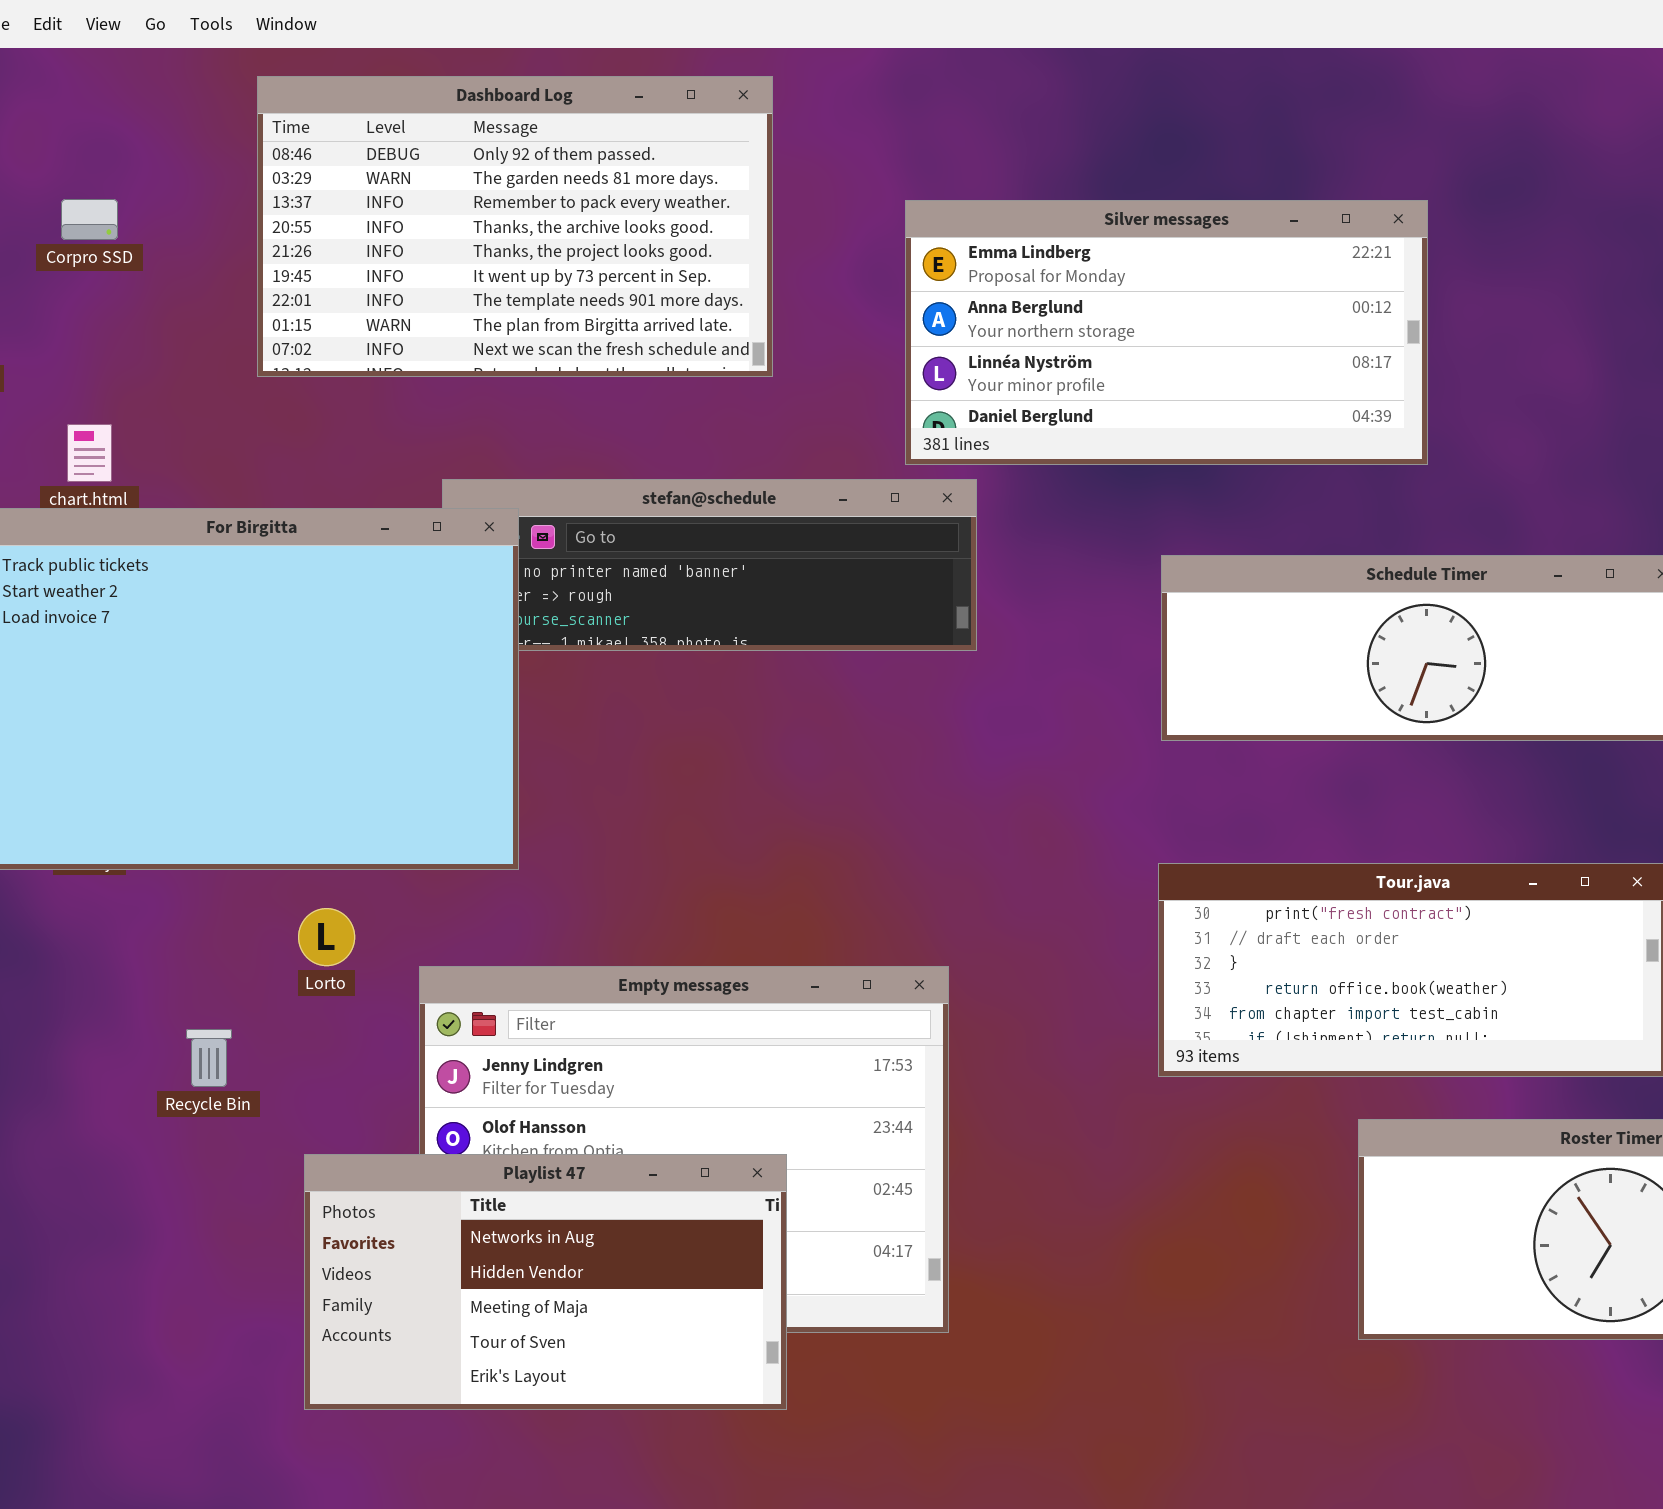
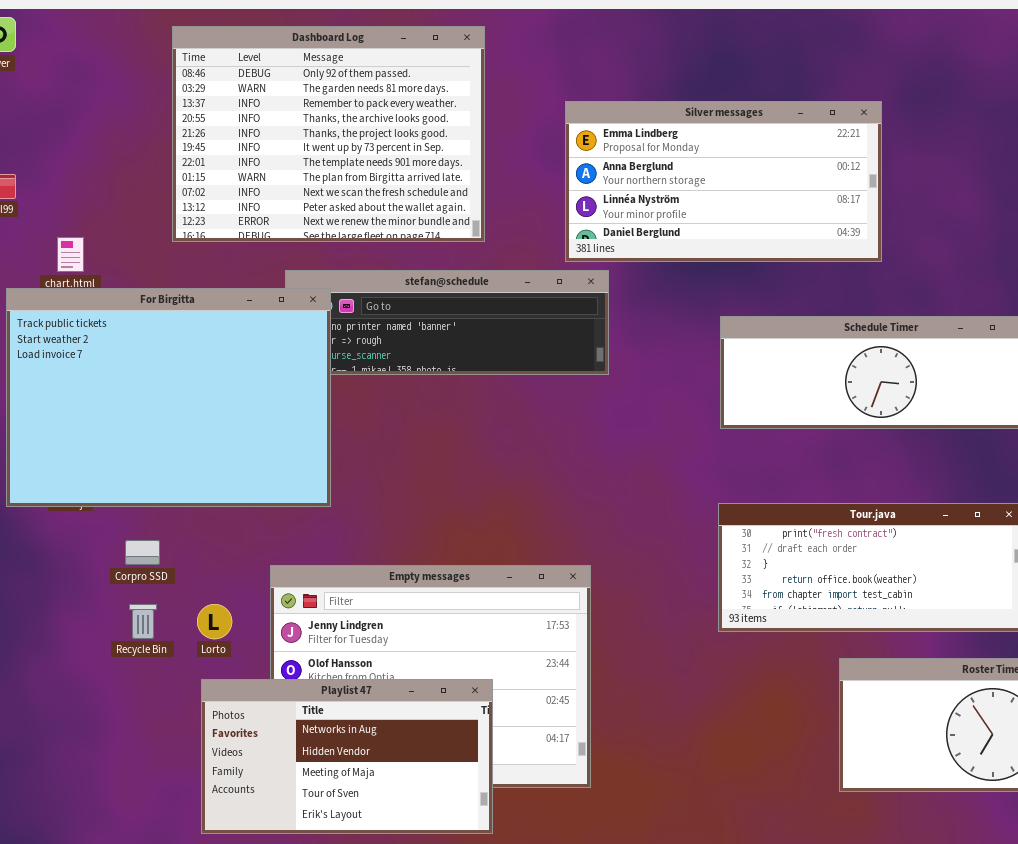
Dashboard Log: [257,76,773,377] -> [172,26,485,242], resized
Corpro SSD: [61,199,118,240] -> [125,540,160,565], moved
Lorto: [298,908,355,966] -> [197,604,232,639], moved

